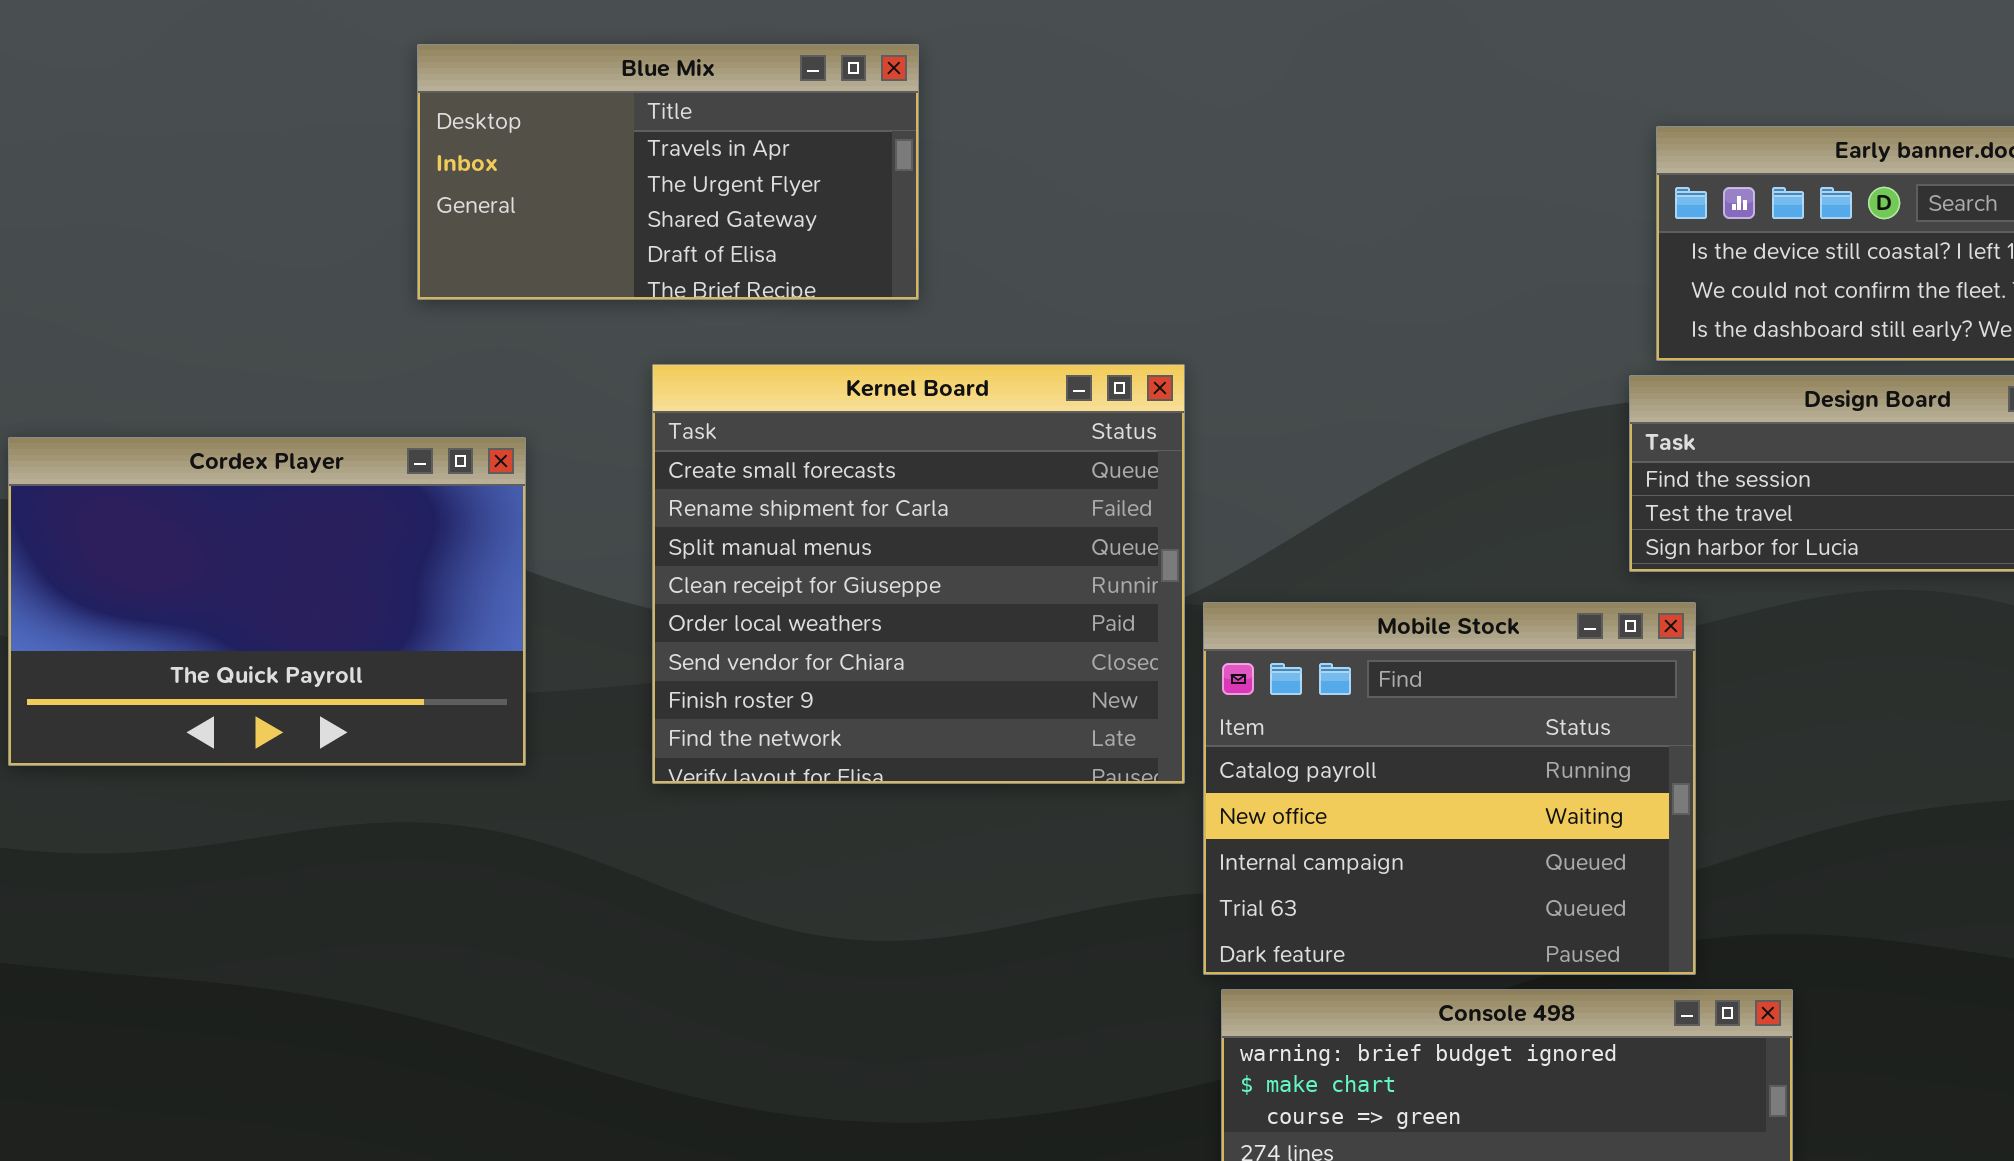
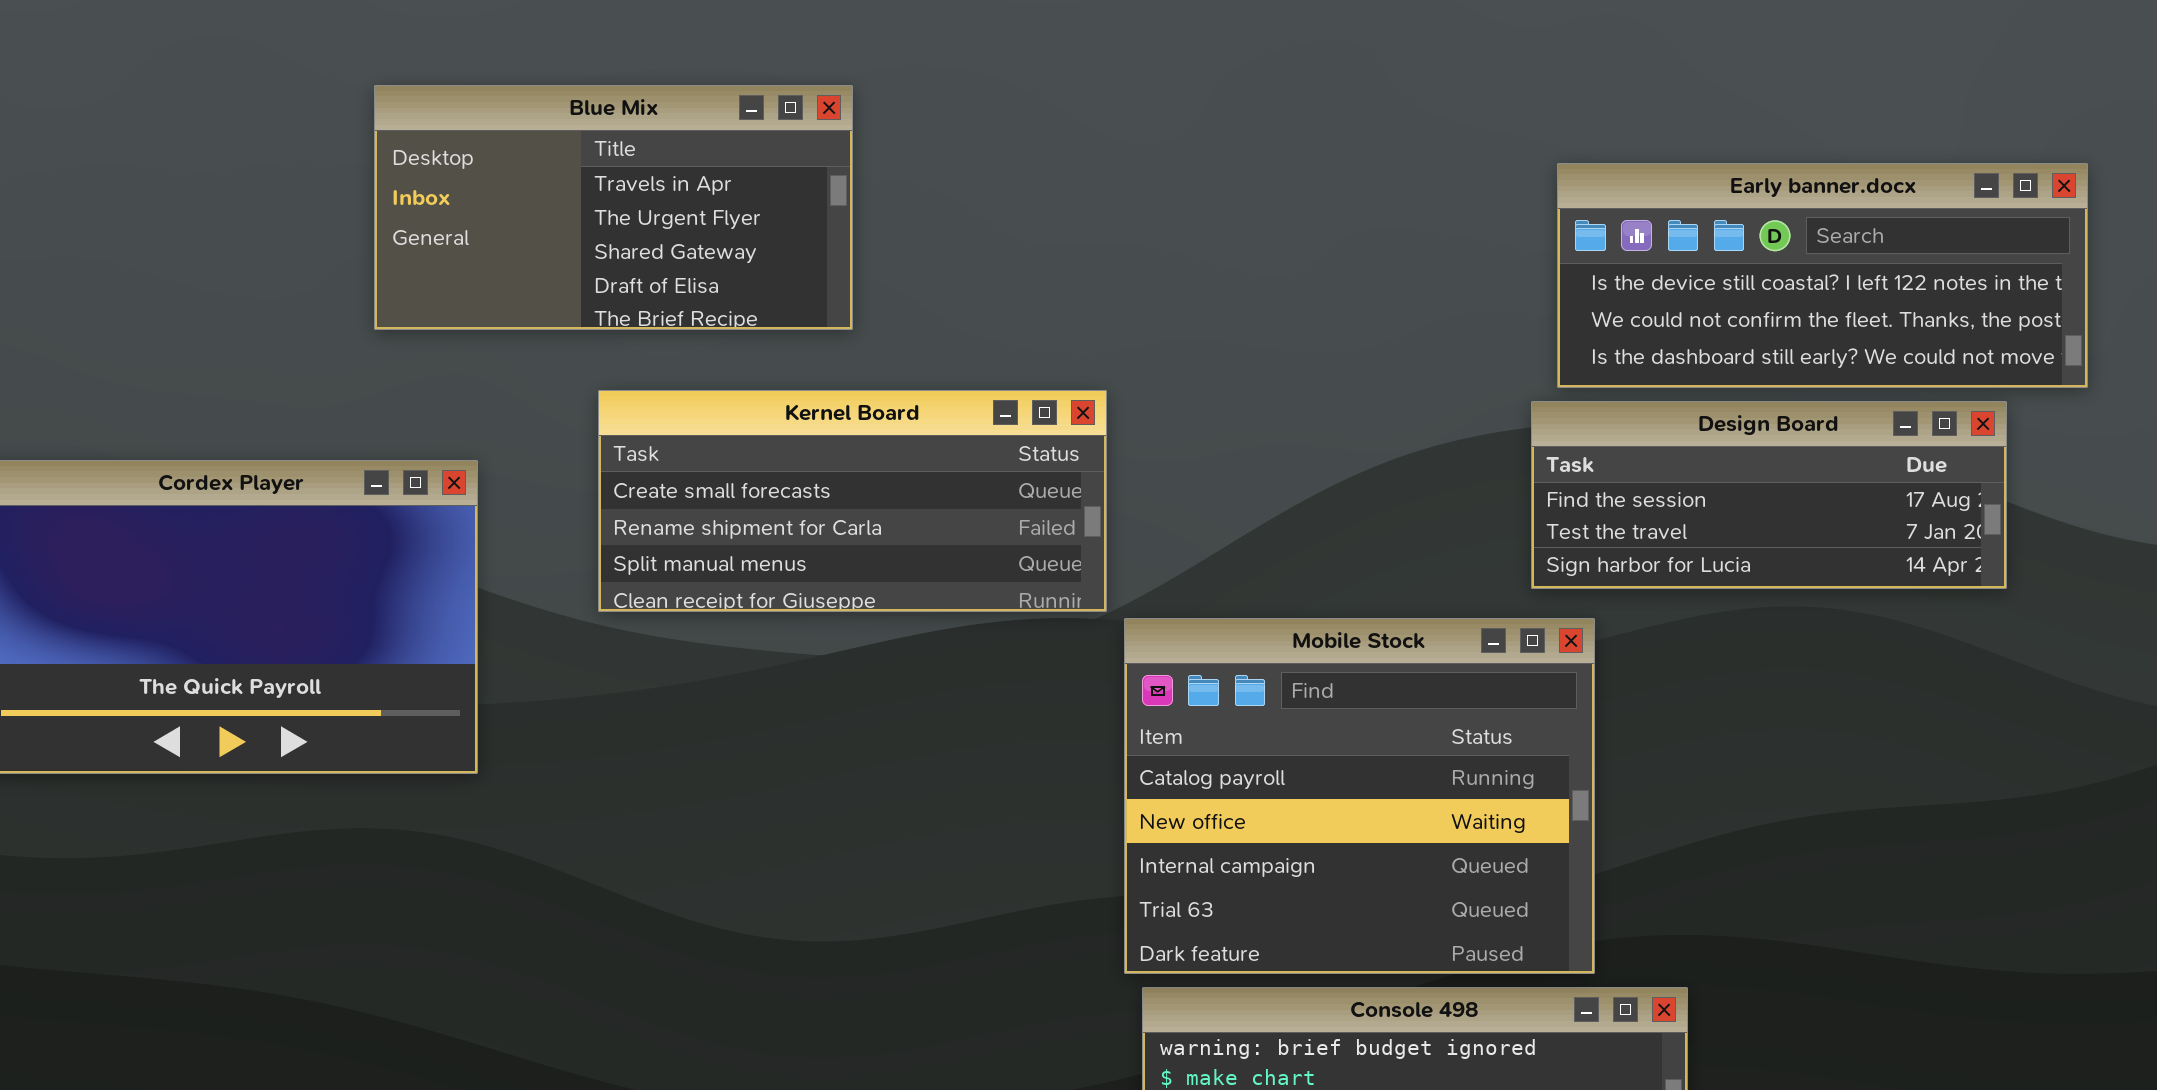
Kernel Board: [652,364,1185,784] -> [598,390,1107,612], resized

